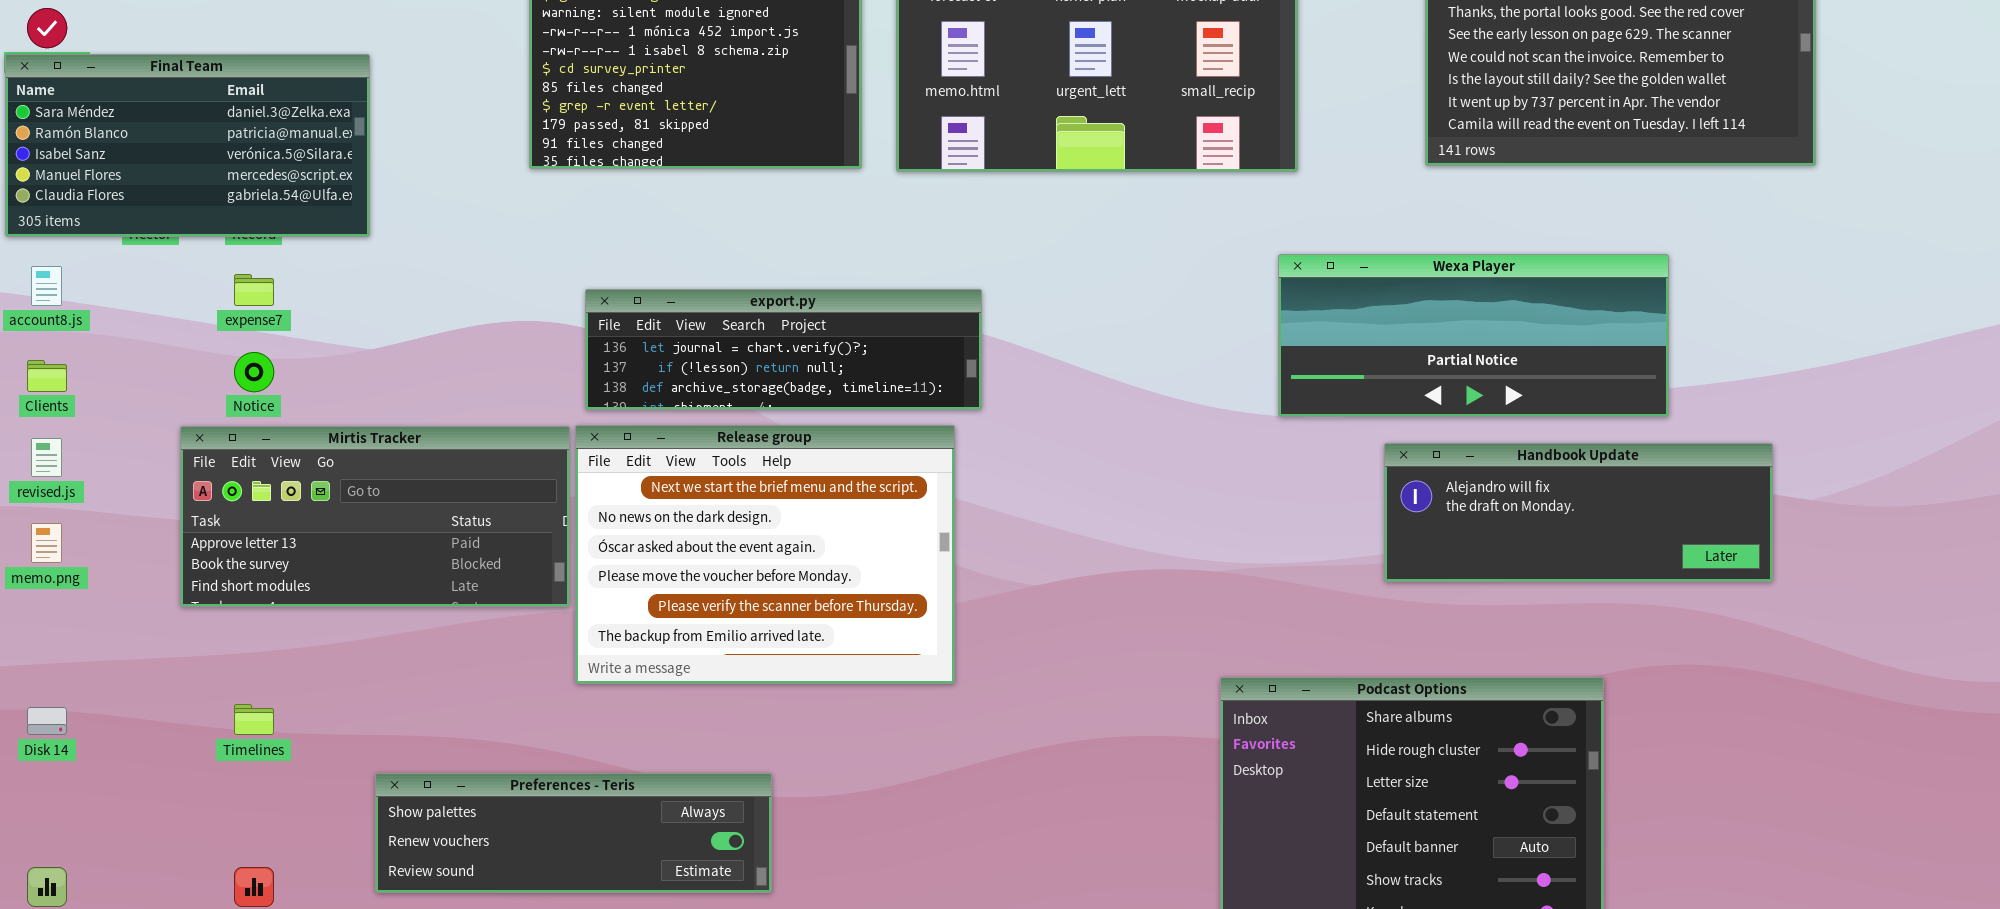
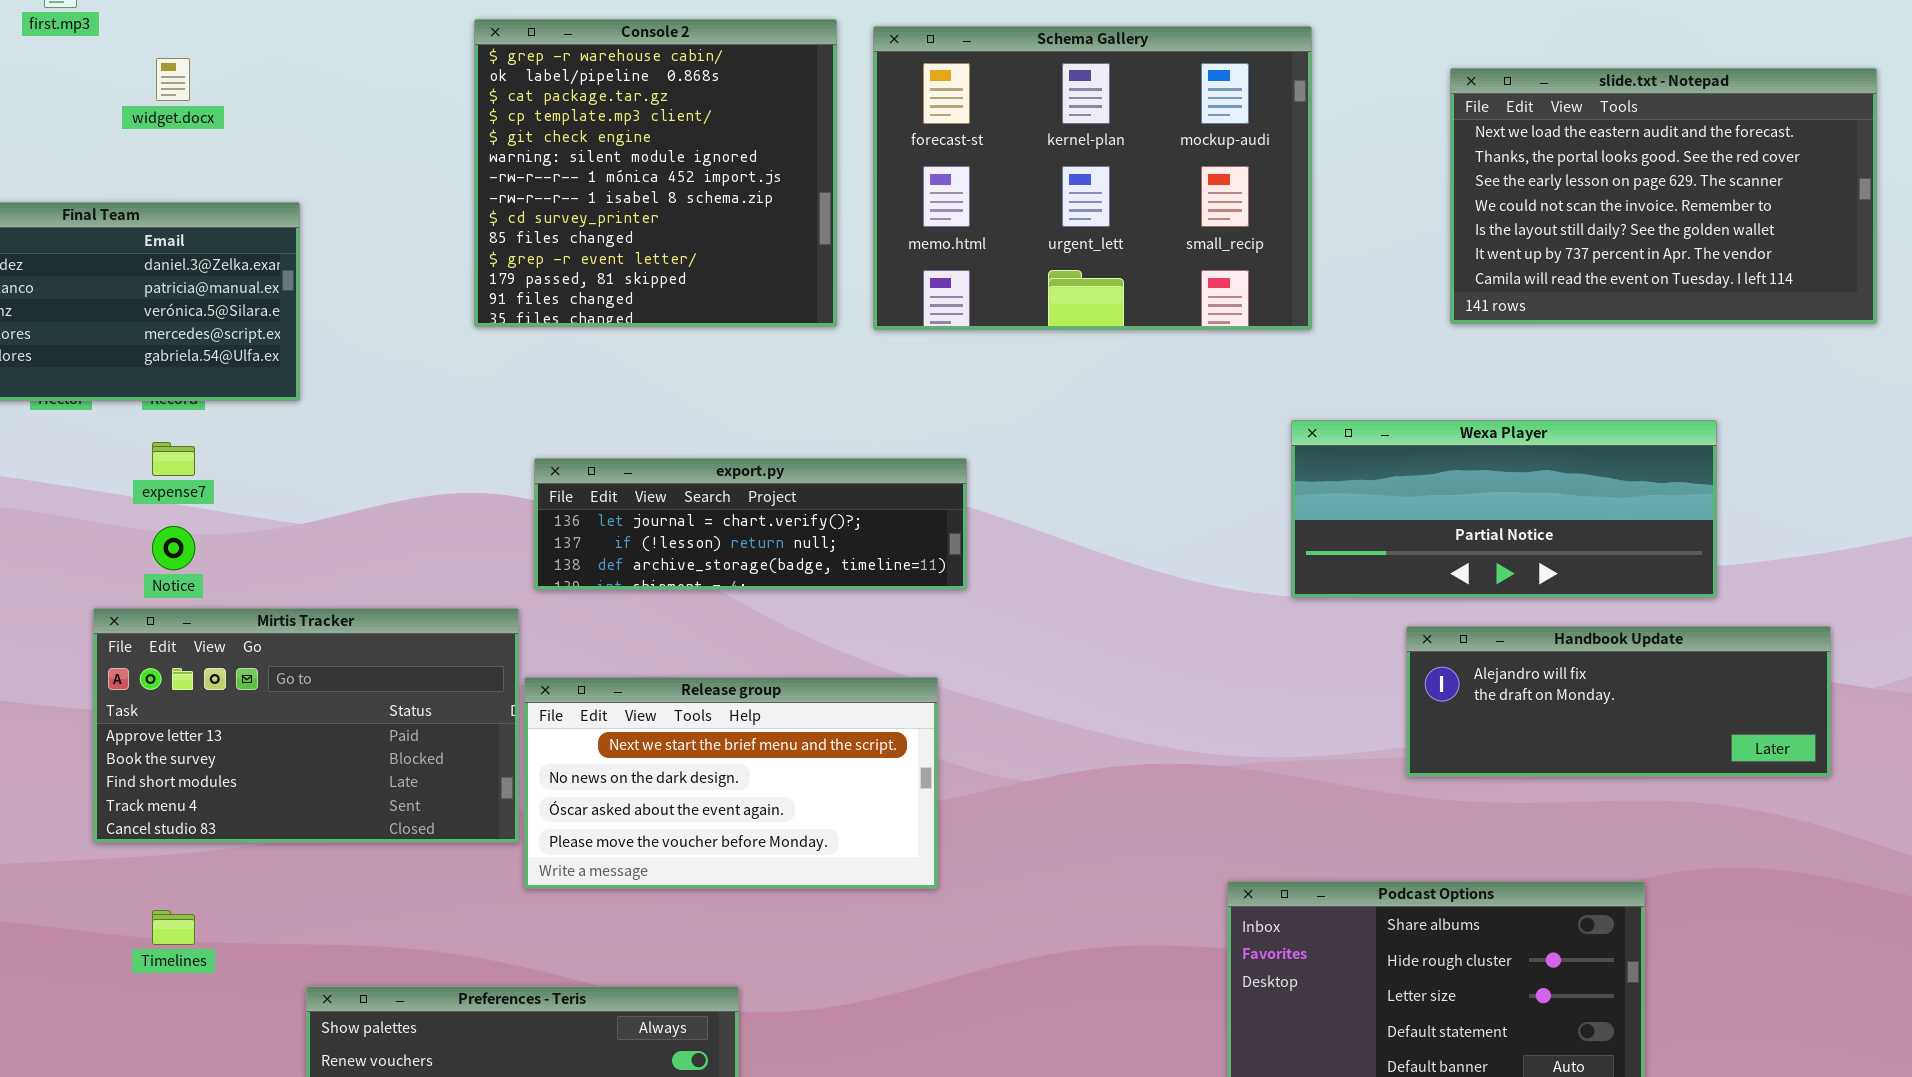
Release group: [575,425,955,684] -> [524,677,938,889], resized
Mirtis Tracker: [180,426,570,607] -> [93,608,519,843], resized

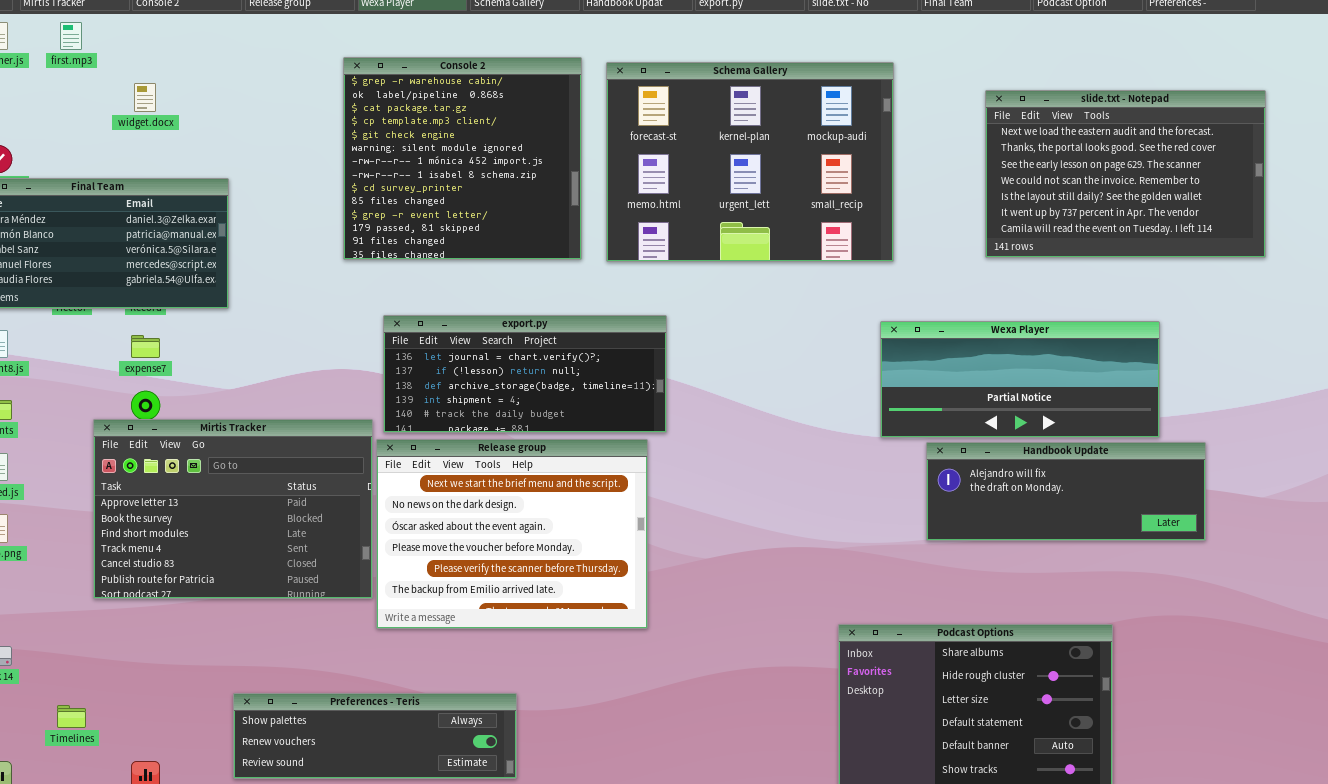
export.py: [534,458,967,590] -> [383,315,667,433], resized
Mirtis Tracker: [93,608,519,843] -> [93,419,373,599], resized
Handbook Update: [1406,626,1831,777] -> [926,442,1206,541], moved
Release group: [524,677,938,889] -> [376,439,648,629], resized
Timelines: [152,910,195,945] -> [57,705,86,728], moved

